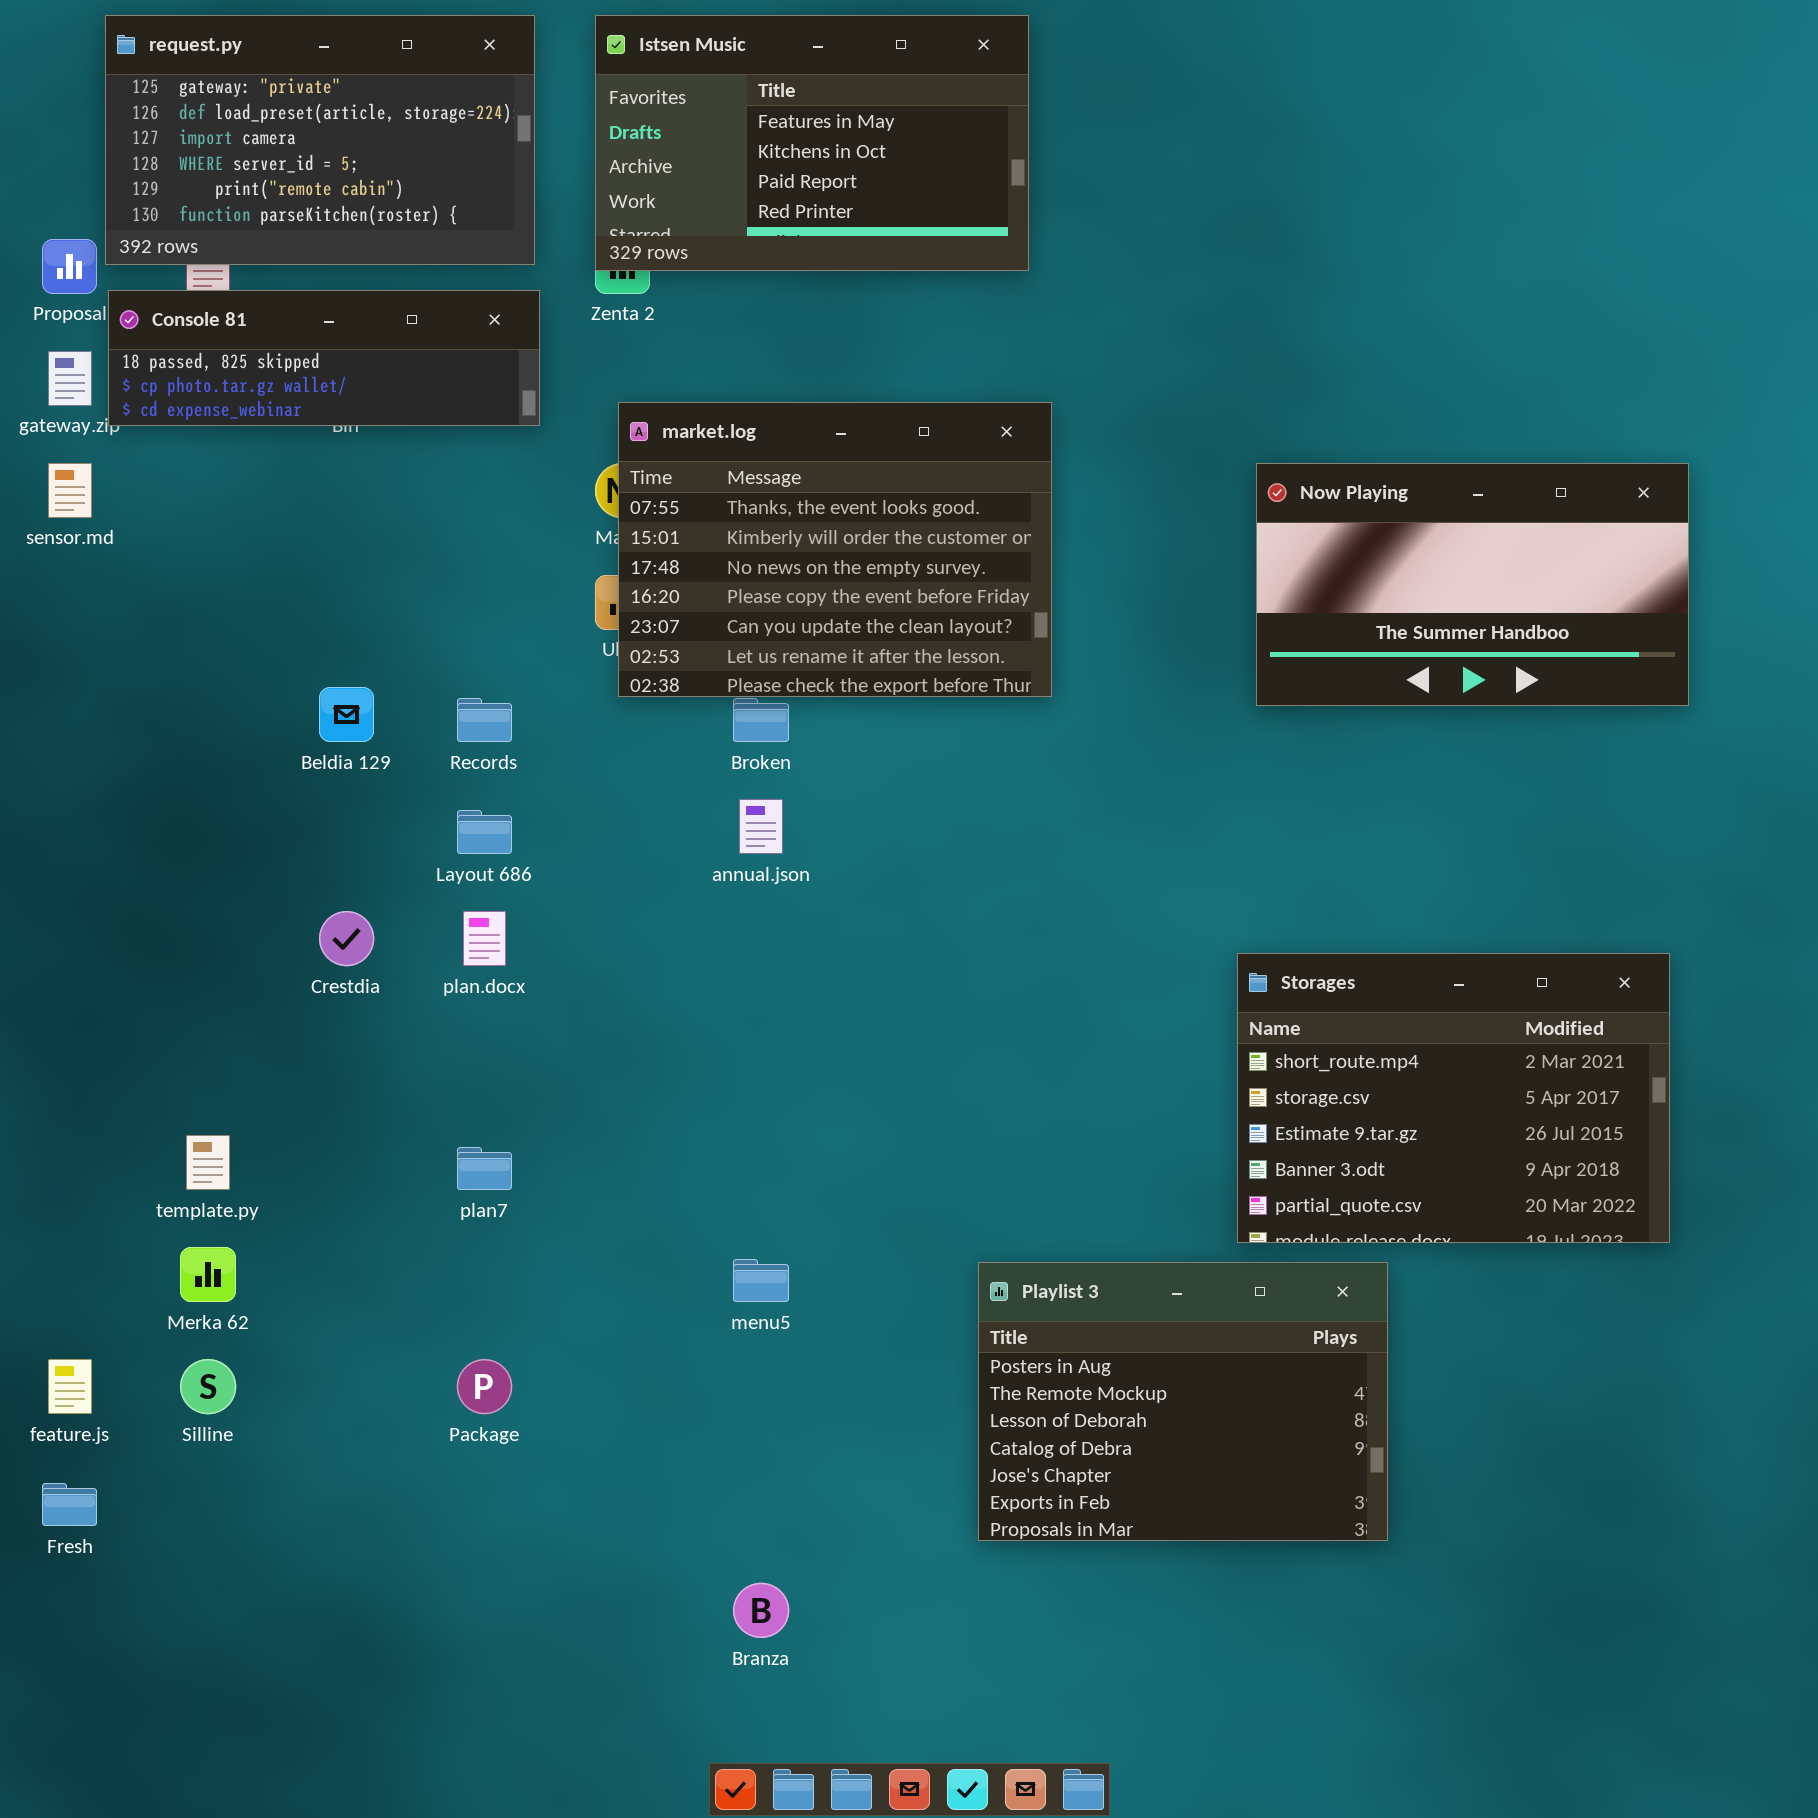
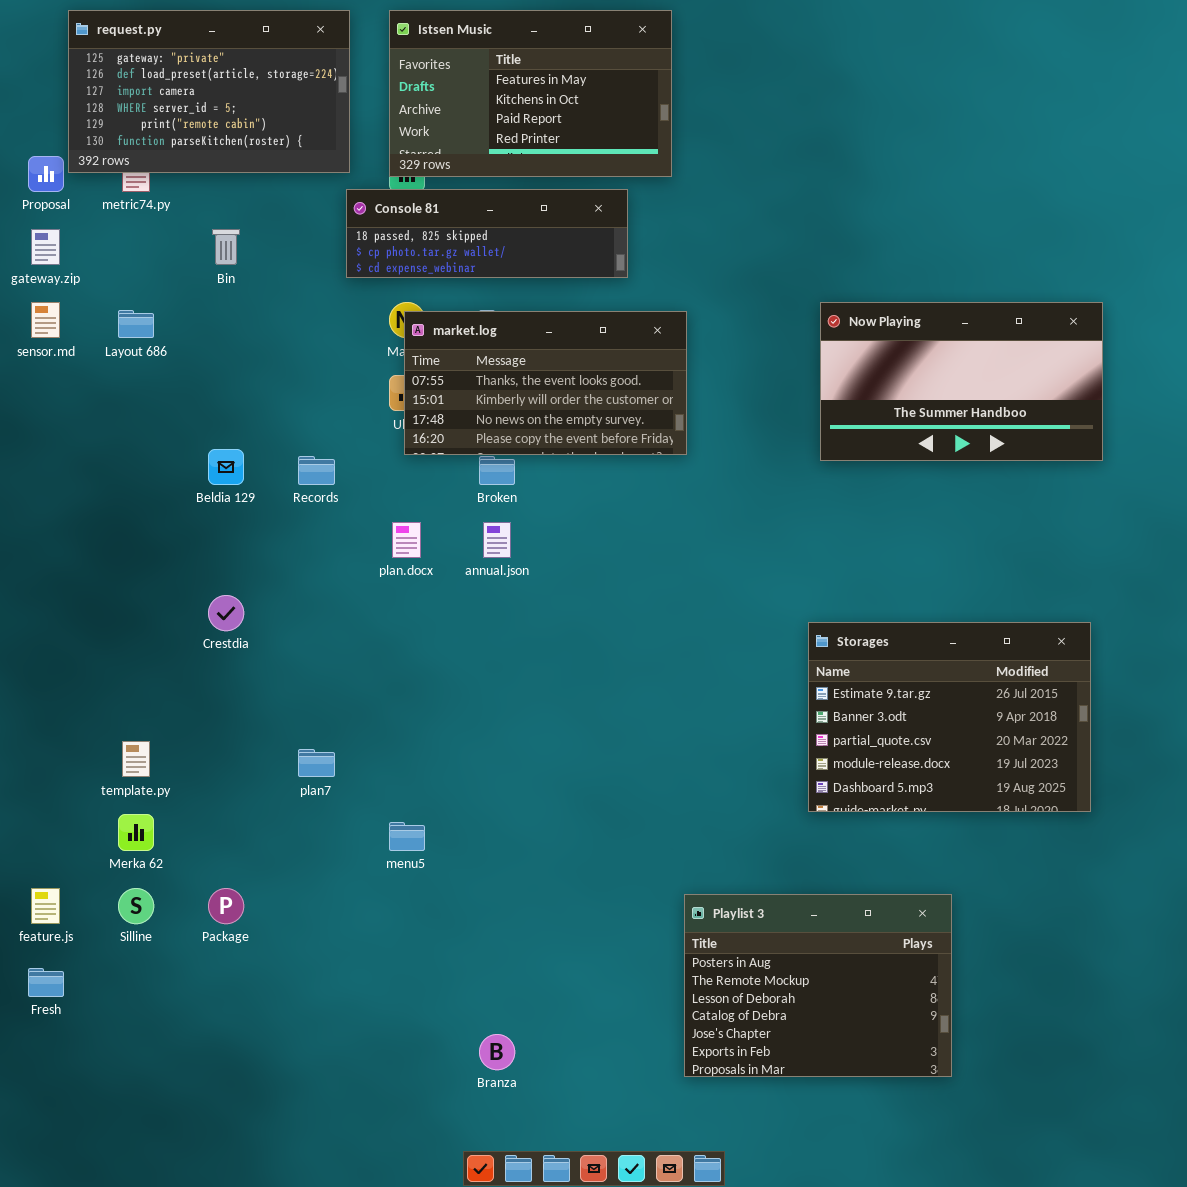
Console 81: [108,290,540,426] -> [346,189,628,278], moved
market.log: [618,402,1052,697] -> [404,311,687,455], resized
Layout 686: [457,810,512,854] -> [118,310,154,338], moved
plan.docx: [463,911,506,966] -> [392,522,421,558], moved
Storages: [1237,953,1670,1243] -> [808,622,1091,812], scrolled down 2 rows
menu5: [733,1259,789,1302] -> [389,822,425,851], moved
Playlist 3: [978,1262,1388,1541] -> [684,894,952,1077], moved
Package: [457,1359,512,1414] -> [208,888,244,924], moved

